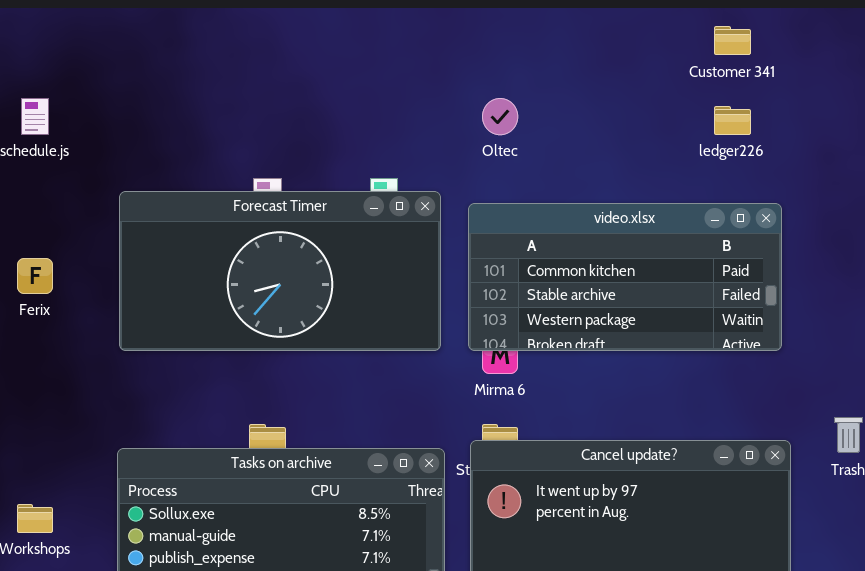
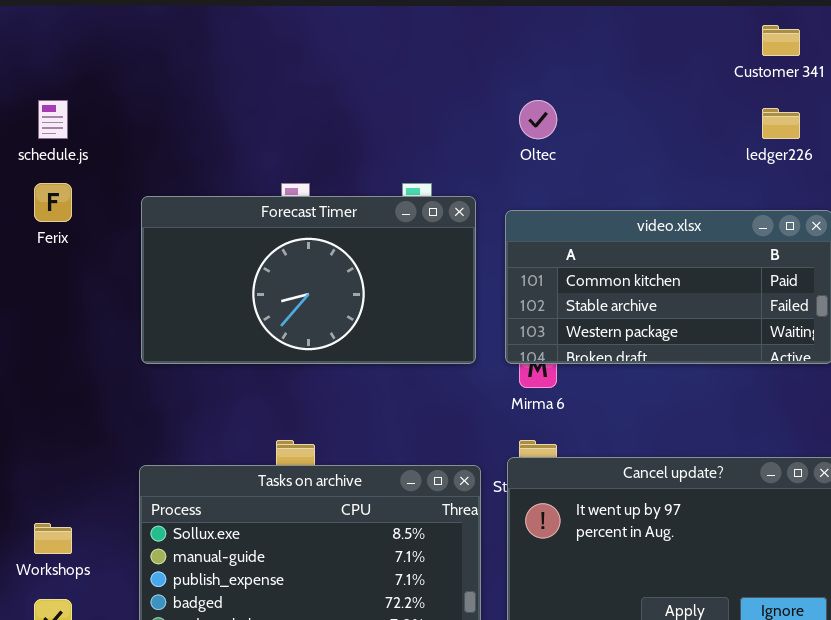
Ferix: [17,258,53,294] -> [34,183,72,222], moved

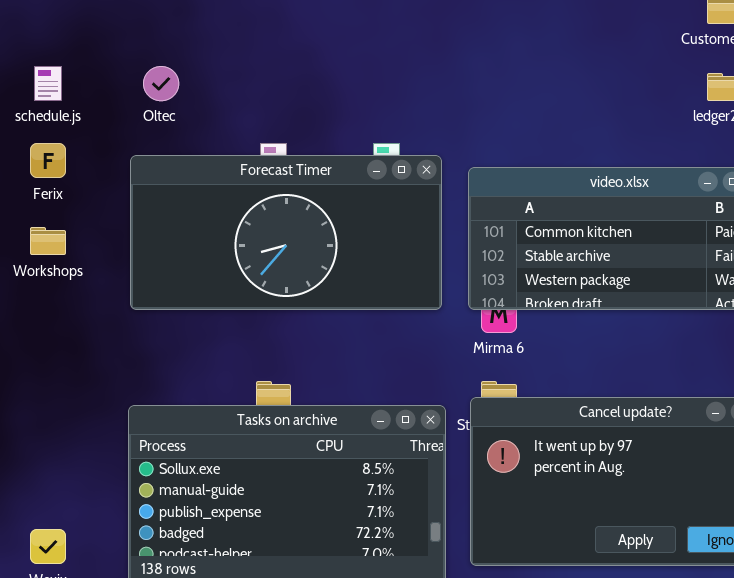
Oltec: [519,100,557,139] -> [143,66,179,101], moved
Workshops: [34,523,72,554] -> [30,227,66,255], moved

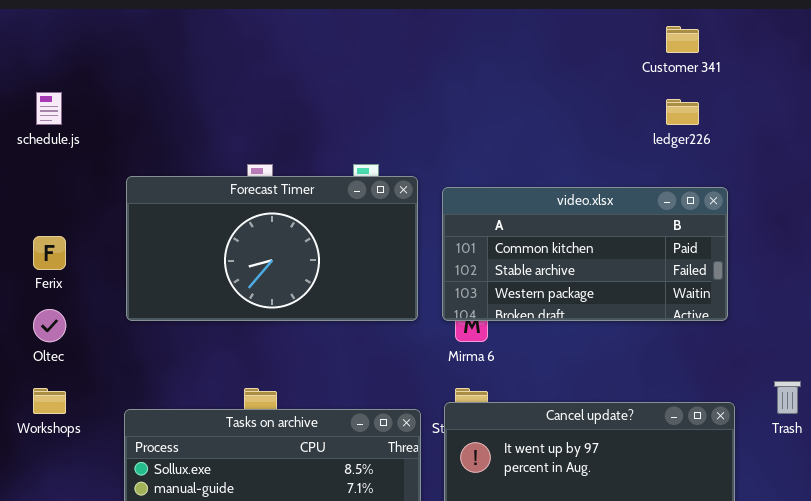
Oltec: [143,66,179,101] -> [33,309,66,342], moved
Ferix: [30,143,66,178] -> [33,236,66,270], moved
Workshops: [30,227,66,255] -> [33,388,66,414], moved

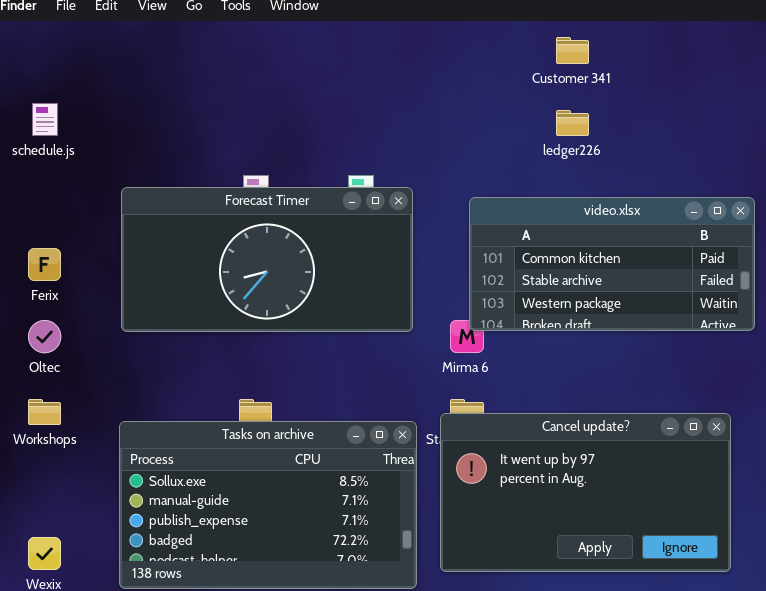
Customer 341: [666,26,699,53] -> [556,37,589,64], moved
ledger226: [666,99,699,125] -> [556,110,589,136], moved
video.xlsx: [442,187,728,321] -> [469,197,755,331], moved

